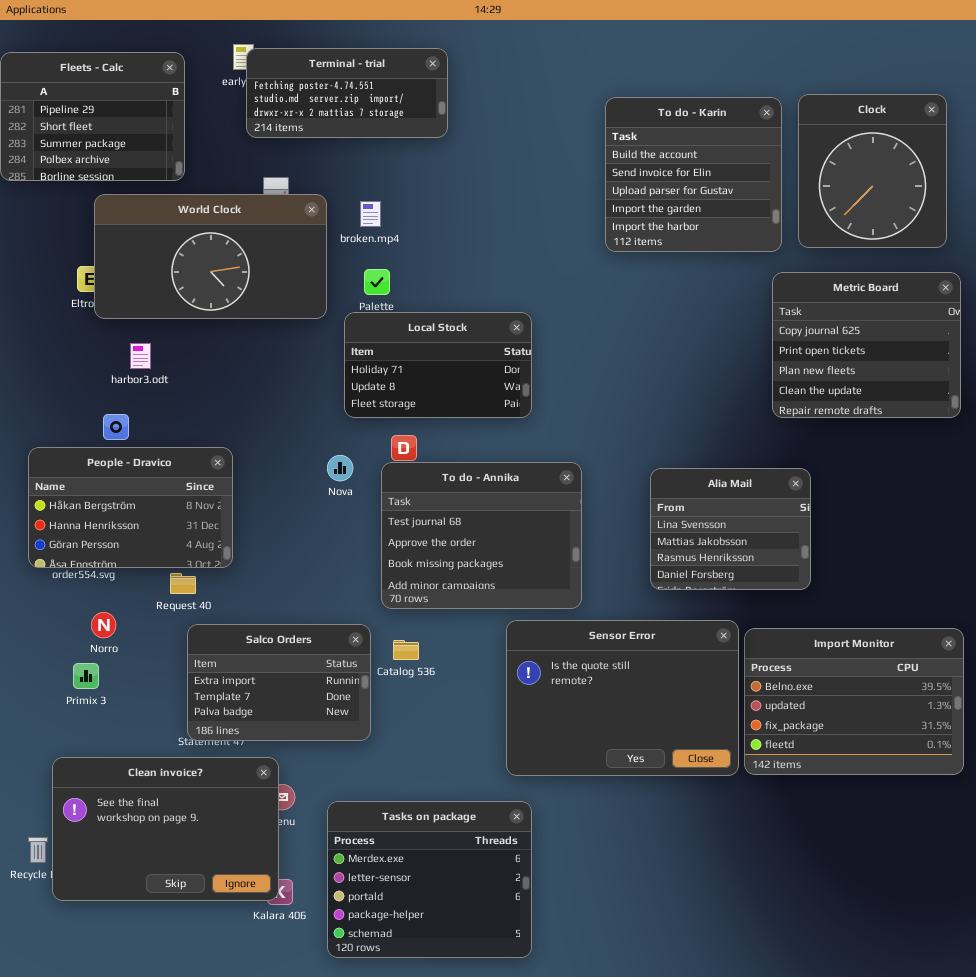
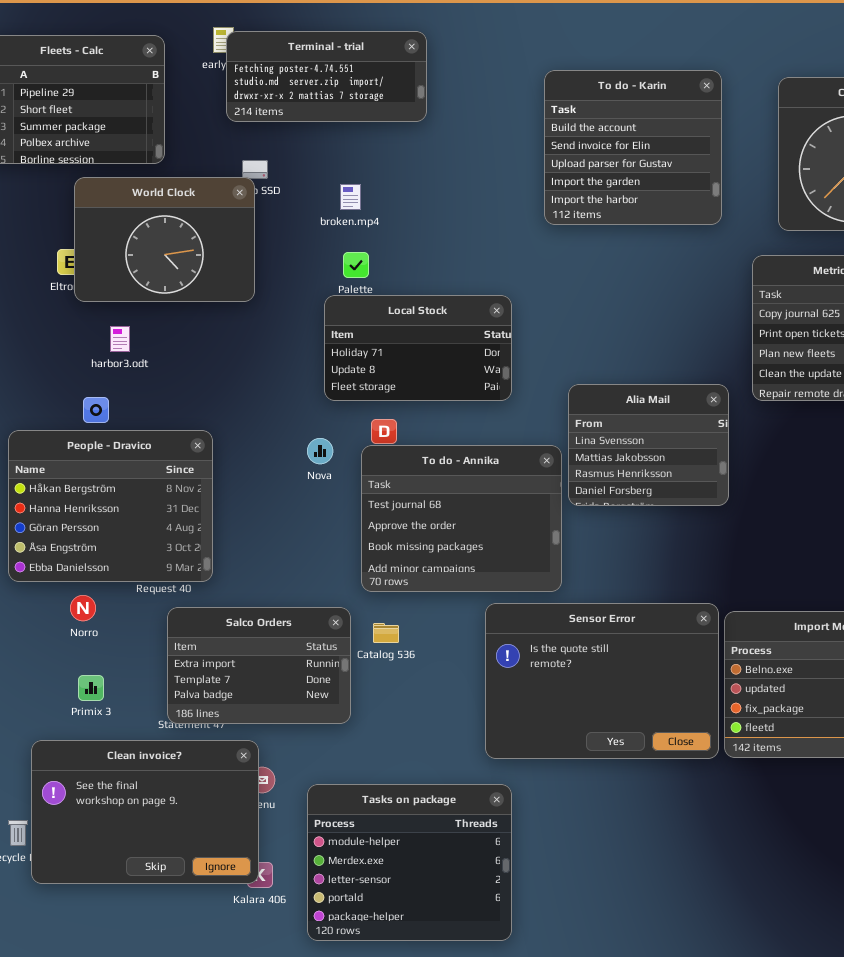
To do - Karin: [605,97,782,252] -> [544,70,722,225], moved
World Clock: [94,194,327,319] -> [74,177,255,302], resized
People - Dravico: [28,447,233,568] -> [8,430,213,582], resized
Alia Mail: [650,468,811,590] -> [568,384,729,506], moved
Primix 3: [73,663,99,689] -> [78,675,104,701], moved
Tasks on package: [327,801,532,958] -> [307,784,512,941], scrolled up 1 row

